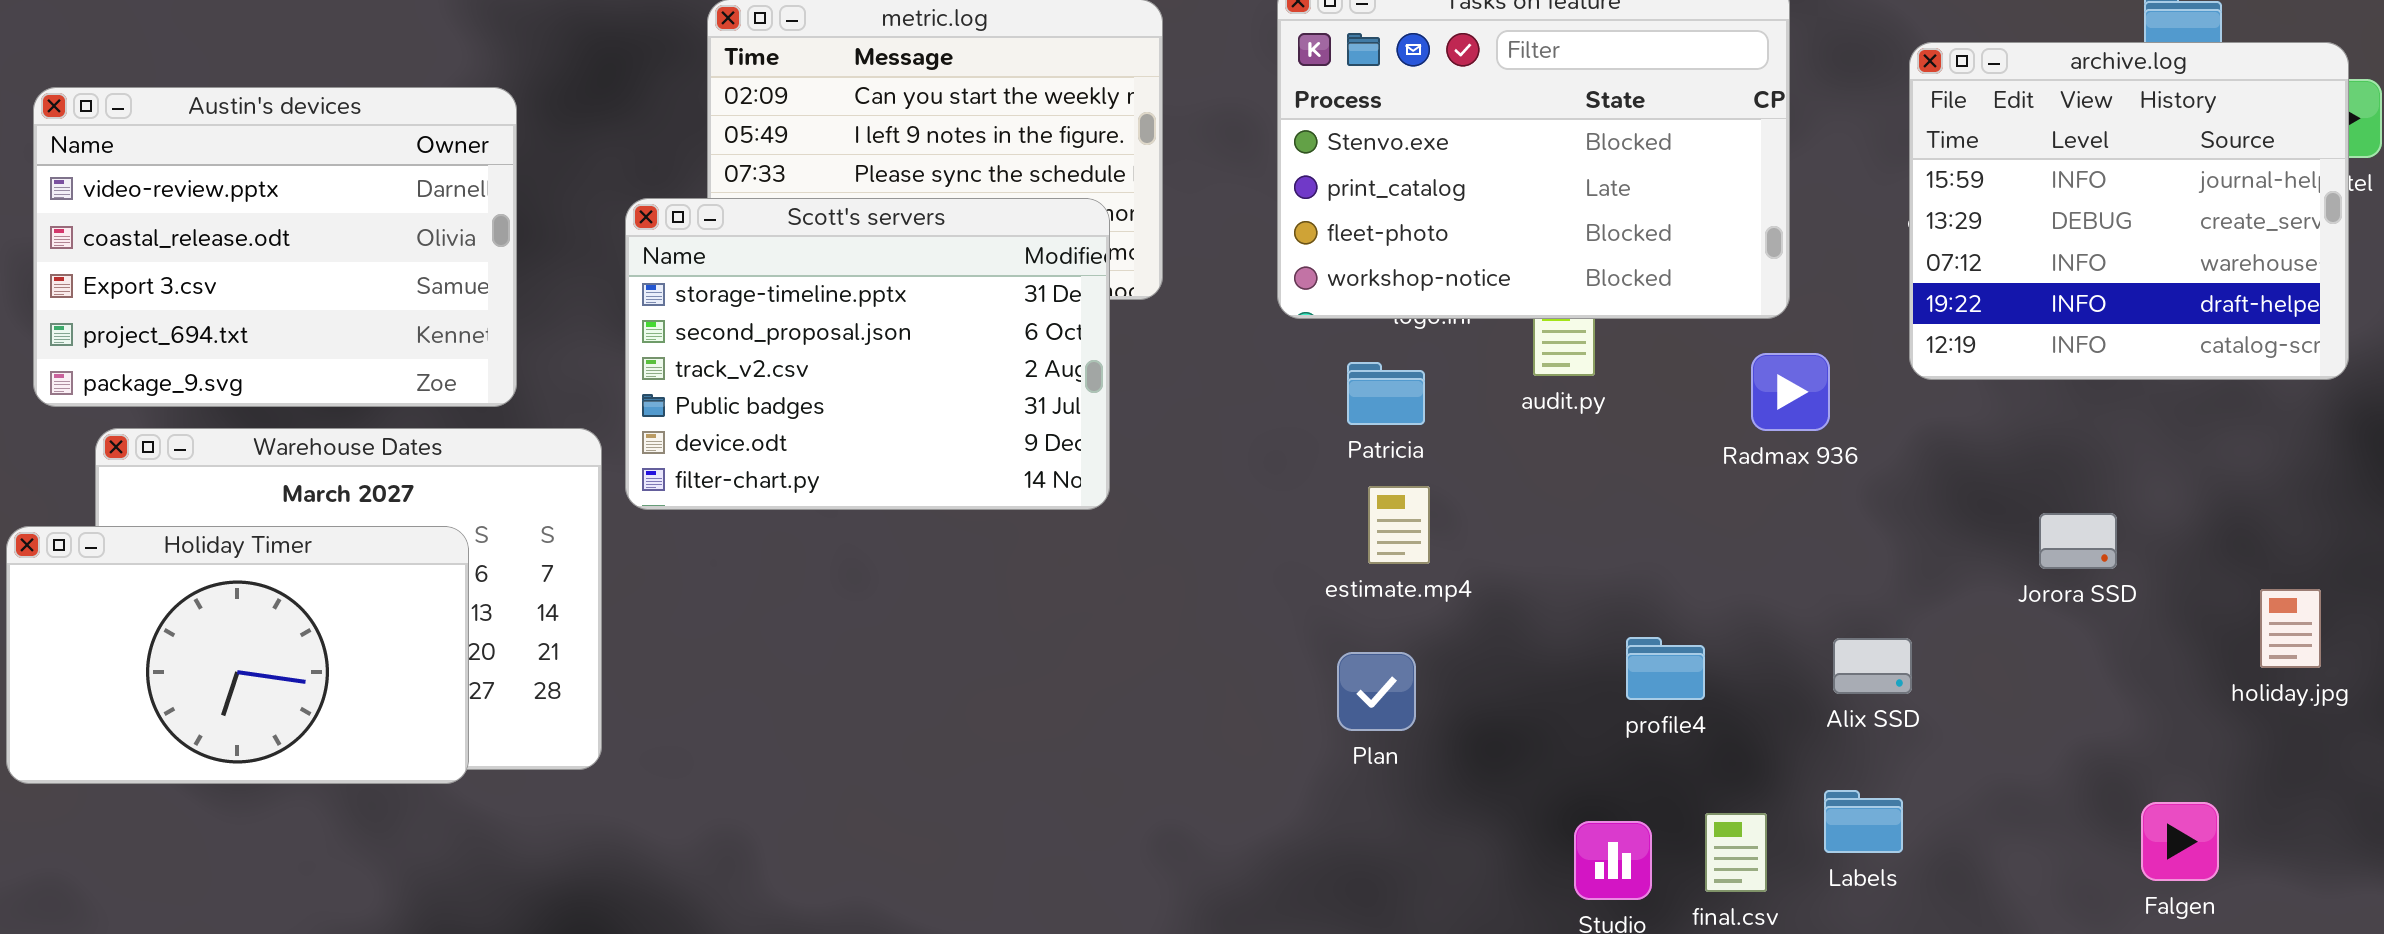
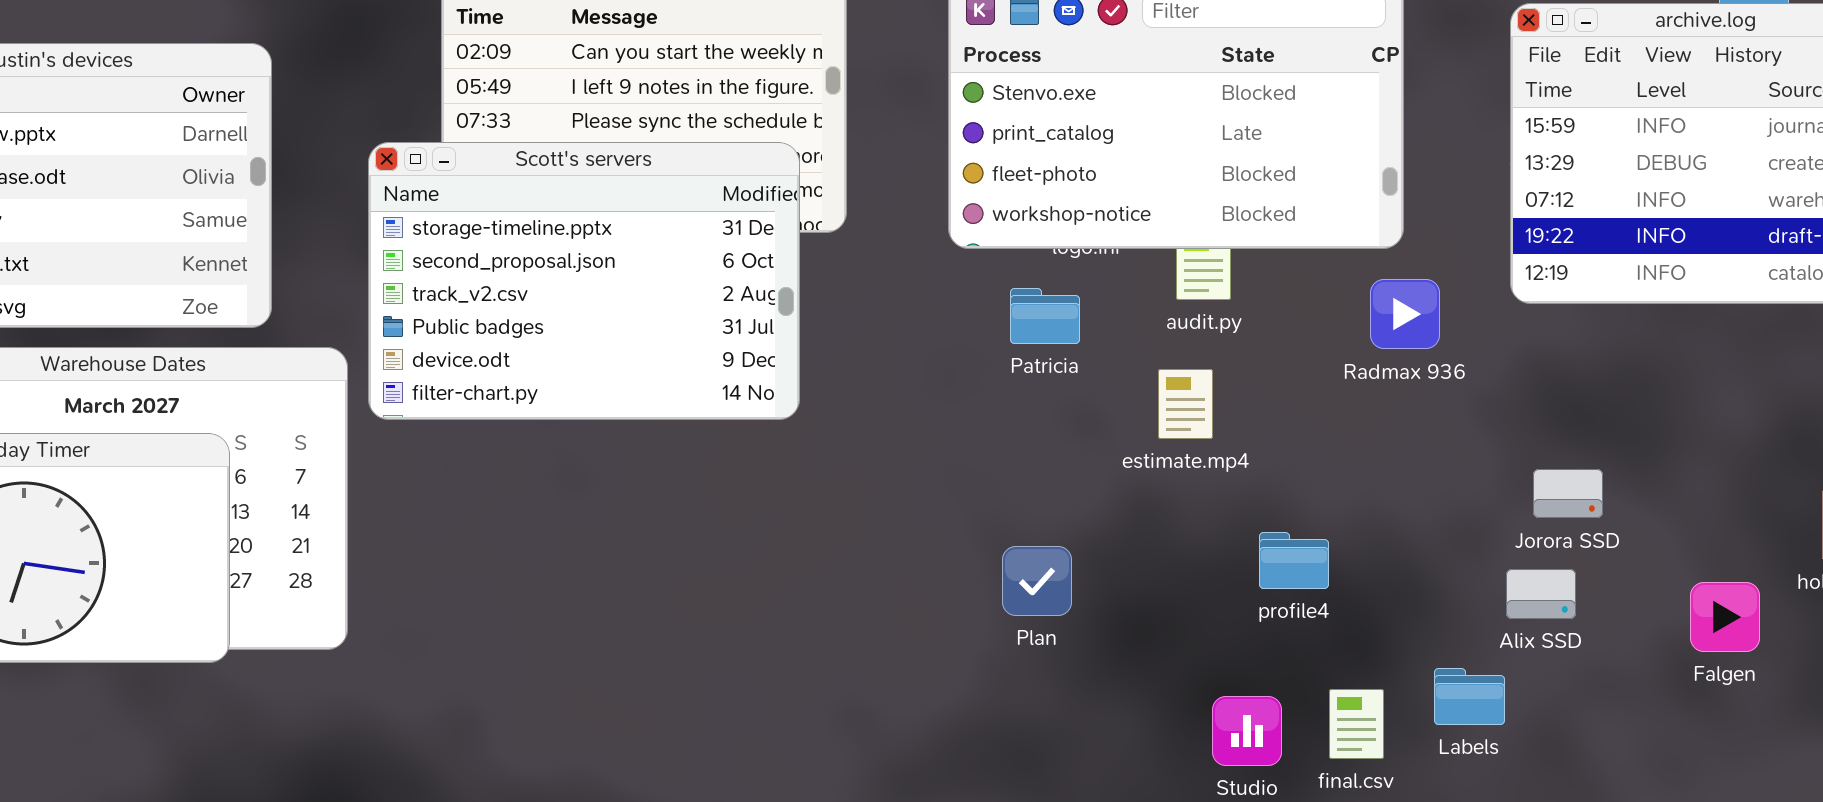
estimate.mp4: [1368,486,1430,564] -> [1158,369,1213,439], moved
Jorora SSD: [2039,513,2117,569] -> [1533,469,1603,518], moved
Alix SSD: [1833,638,1912,694] -> [1506,569,1576,619], moved
Falgen: [2141,802,2219,881] -> [1690,582,1760,652], moved

